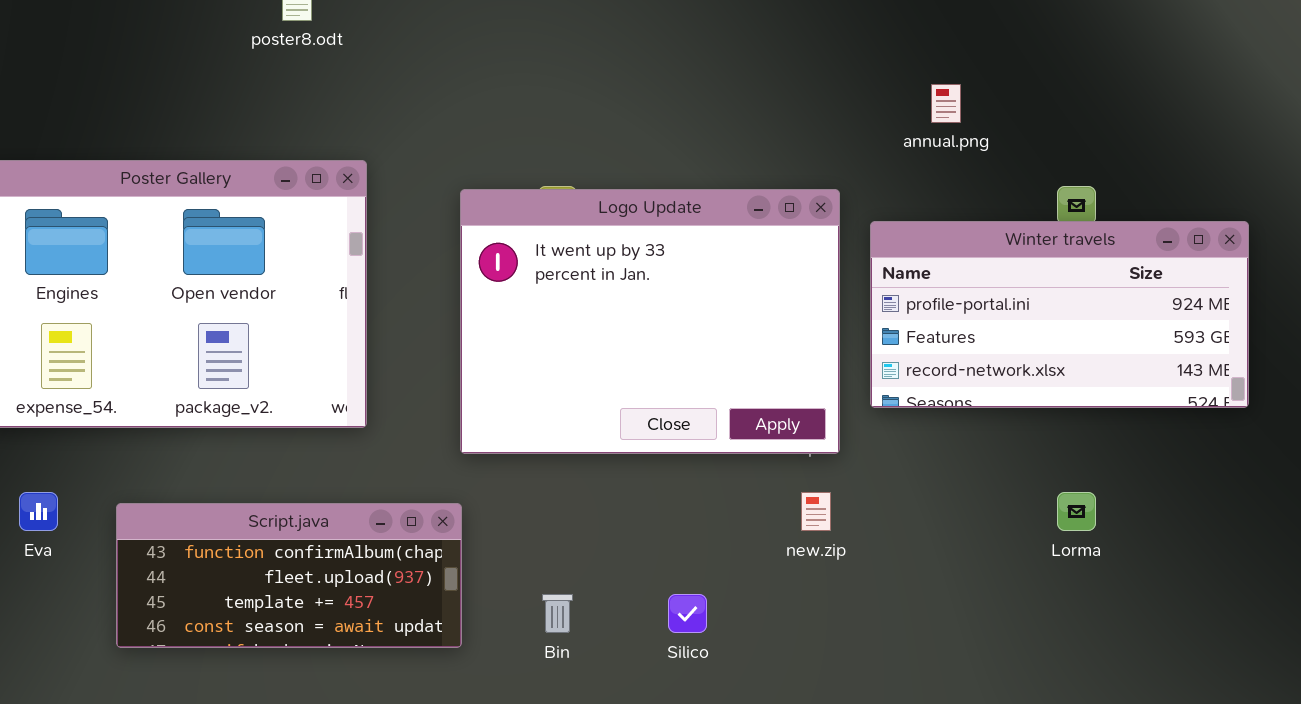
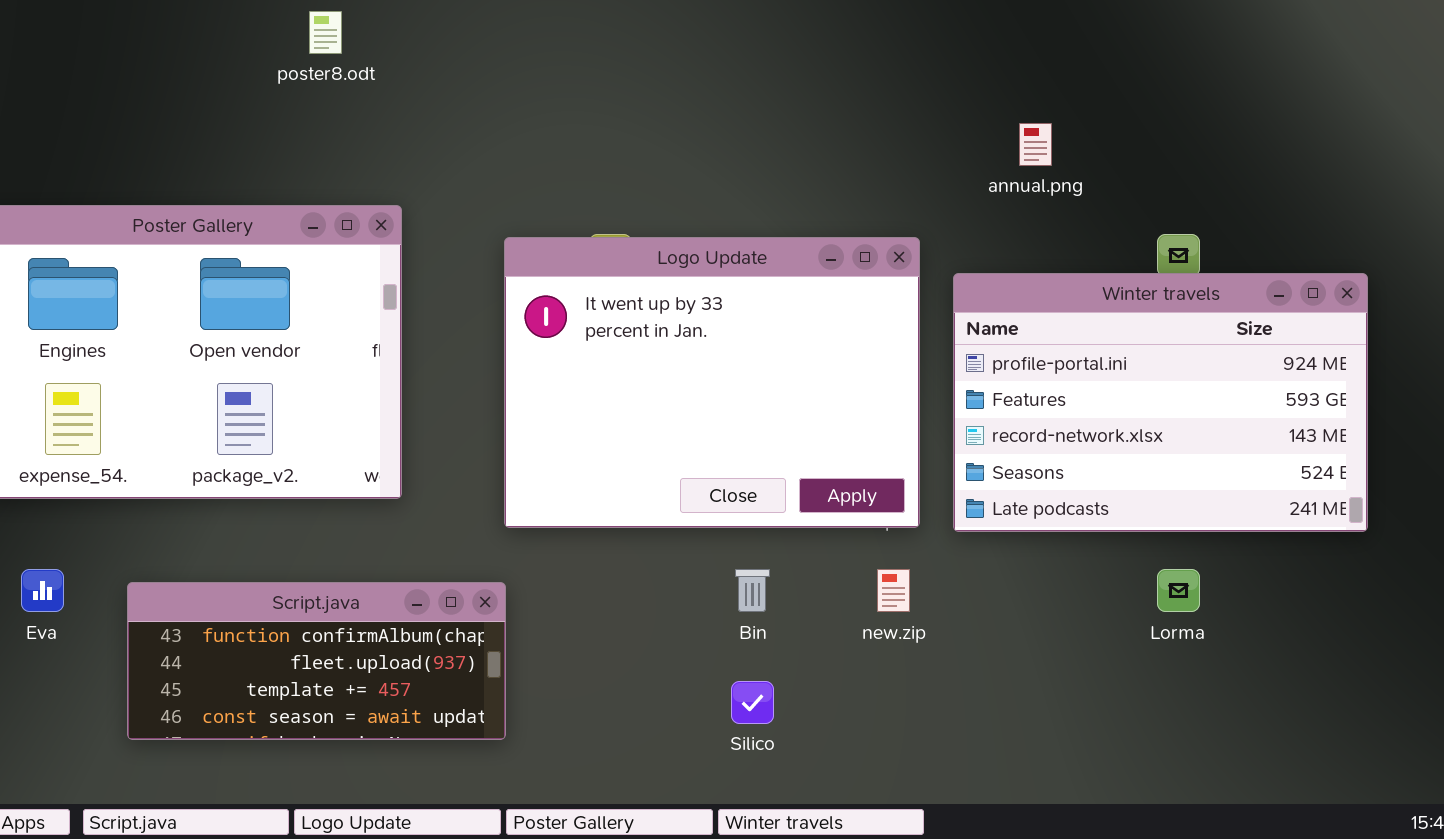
Winter travels: [870,221,1249,408] -> [953,273,1368,532], resized
Bin: [542,594,573,633] -> [735,569,770,612], moved

